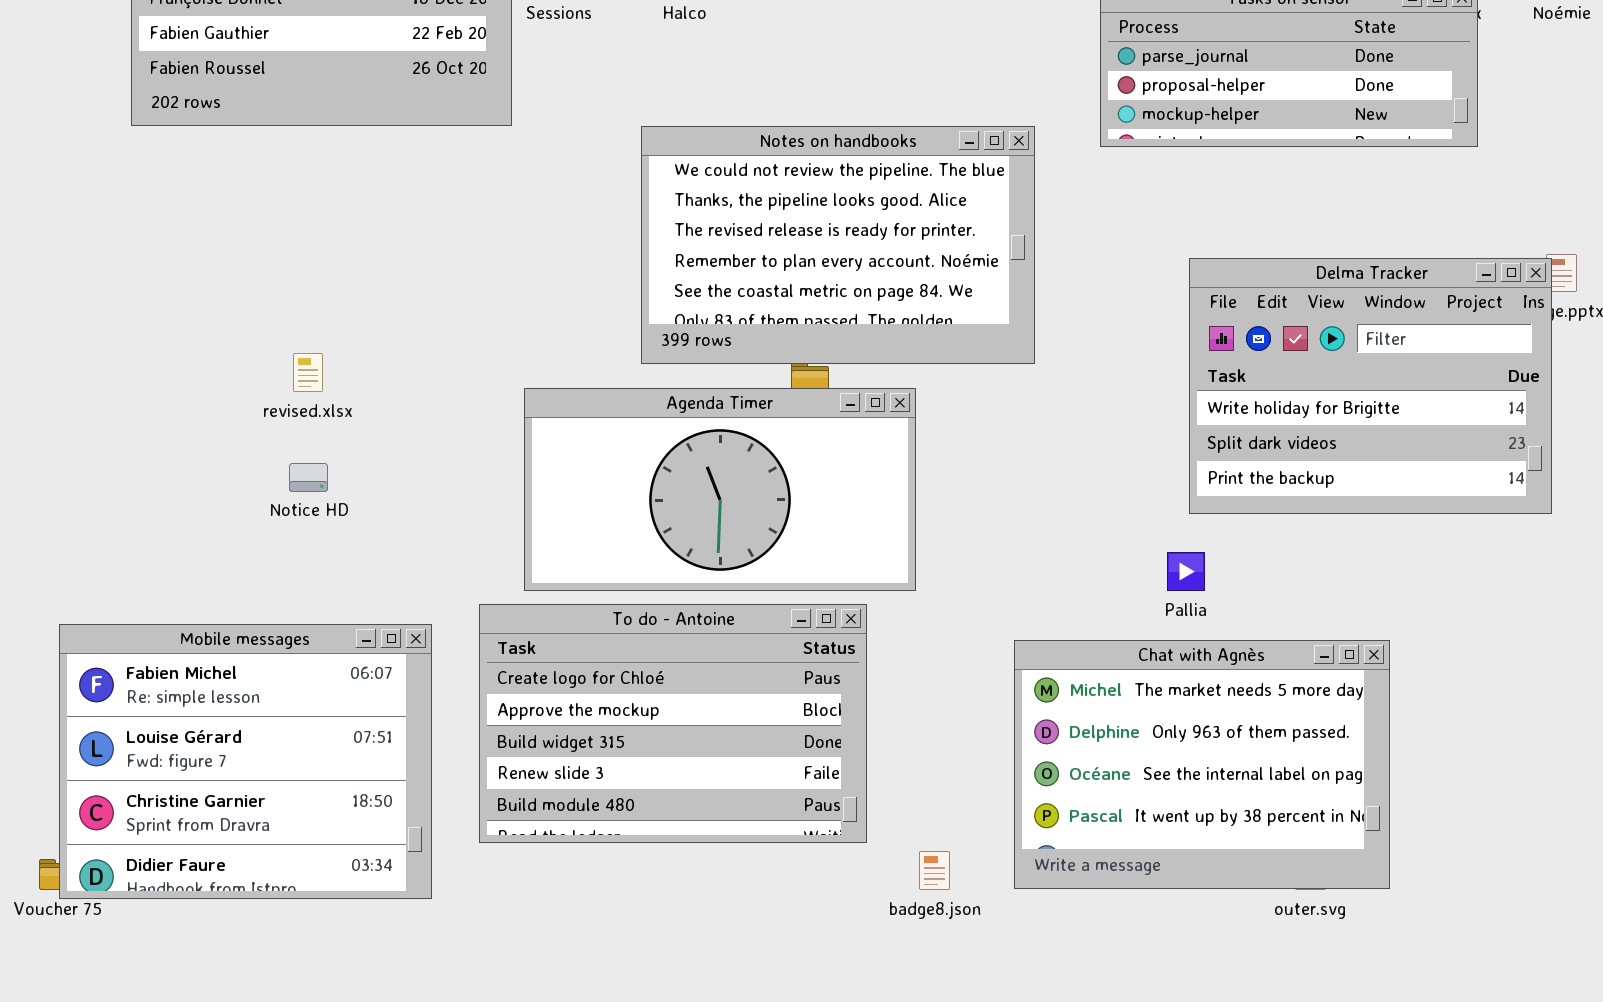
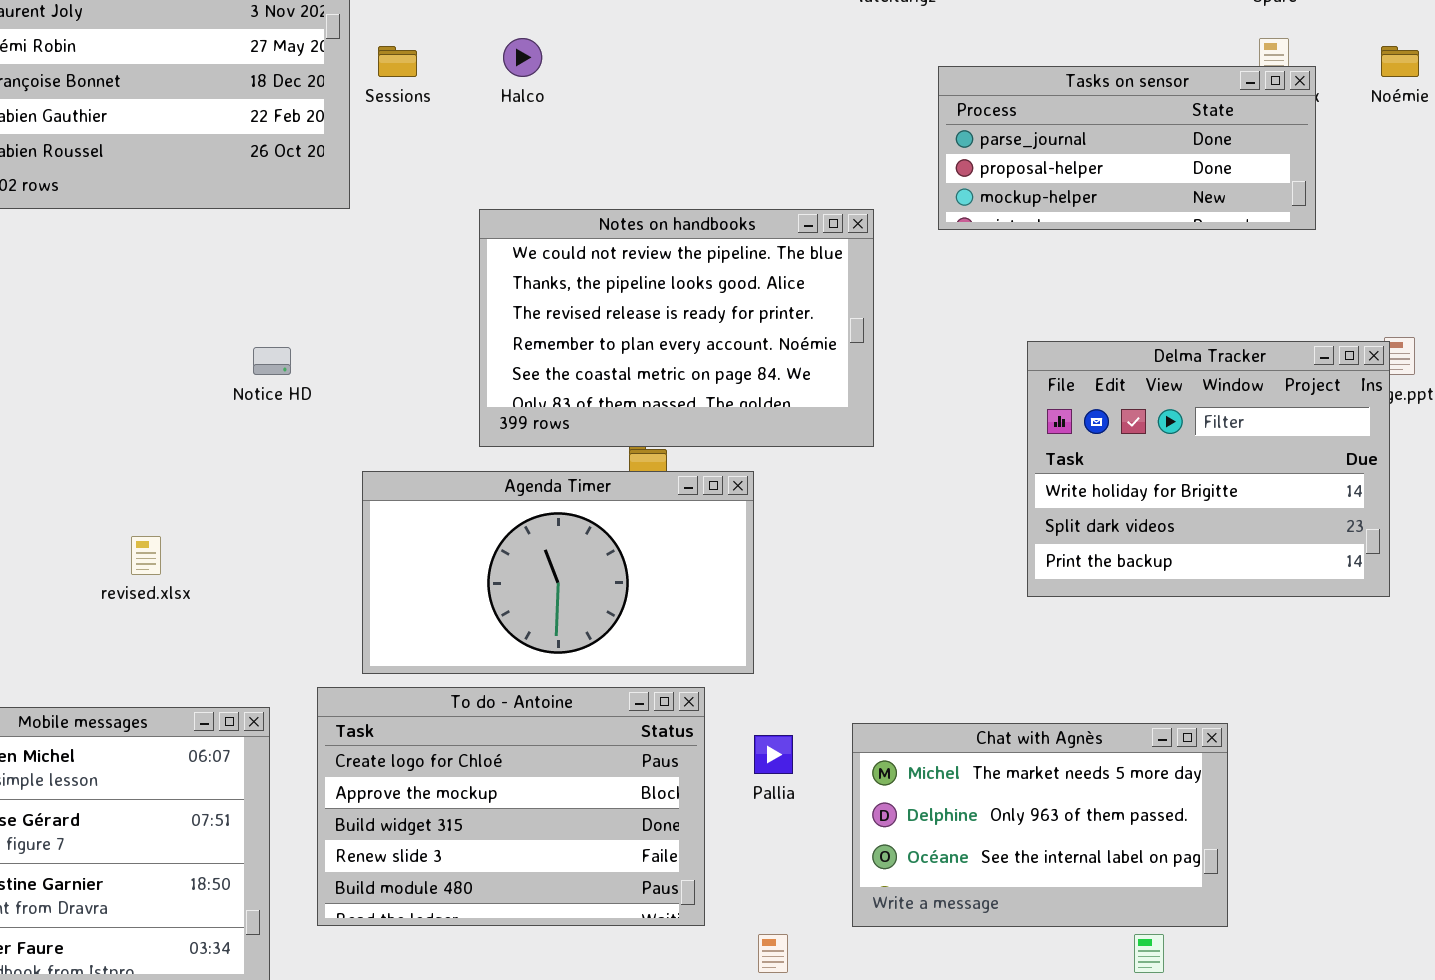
revised.xlsx: [293,353,323,392] -> [131,536,161,575], moved
Notice HD: [289,463,328,492] -> [253,347,291,375], moved
Pallia: [1167,552,1205,591] -> [754,735,793,774], moved
Chat with Agnès: [1014,640,1390,889] -> [852,723,1228,927], resized

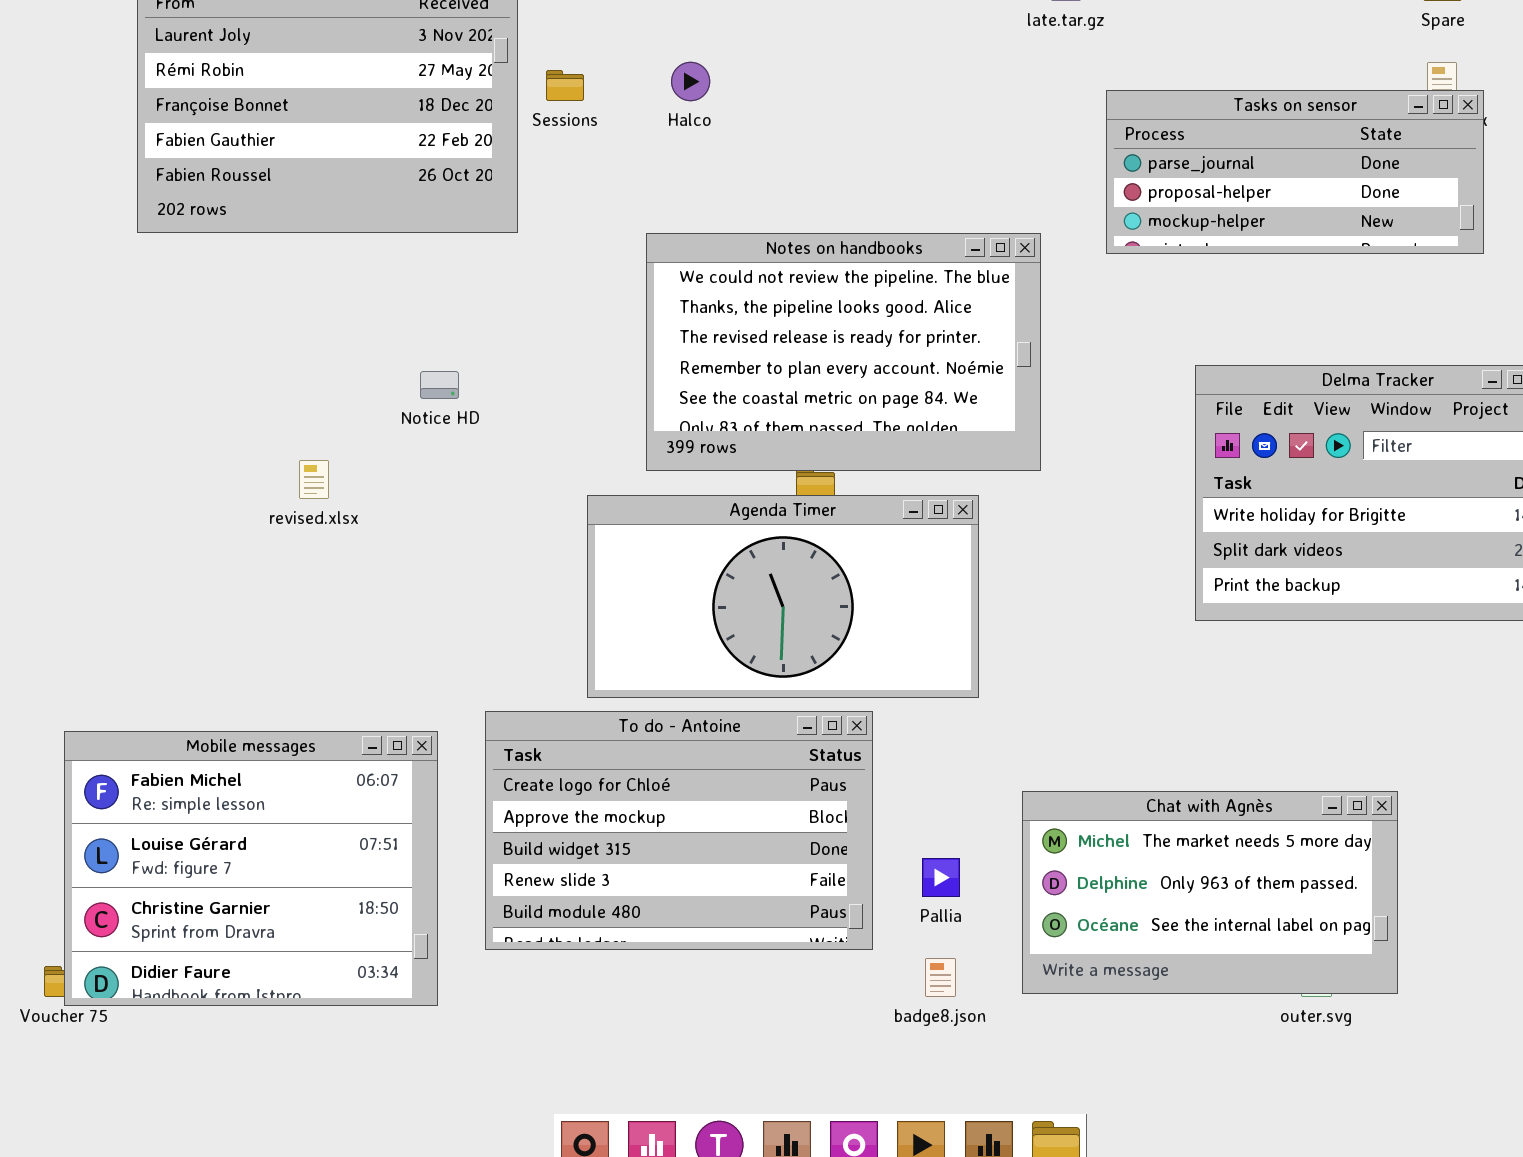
Agenda Timer: [362,471,754,674] -> [587,495,979,698], moved
revised.xlsx: [131,536,161,575] -> [299,460,329,499], moved
Chat with Agnès: [852,723,1228,927] -> [1022,791,1398,994], moved
Pallia: [754,735,793,774] -> [922,858,960,897], moved

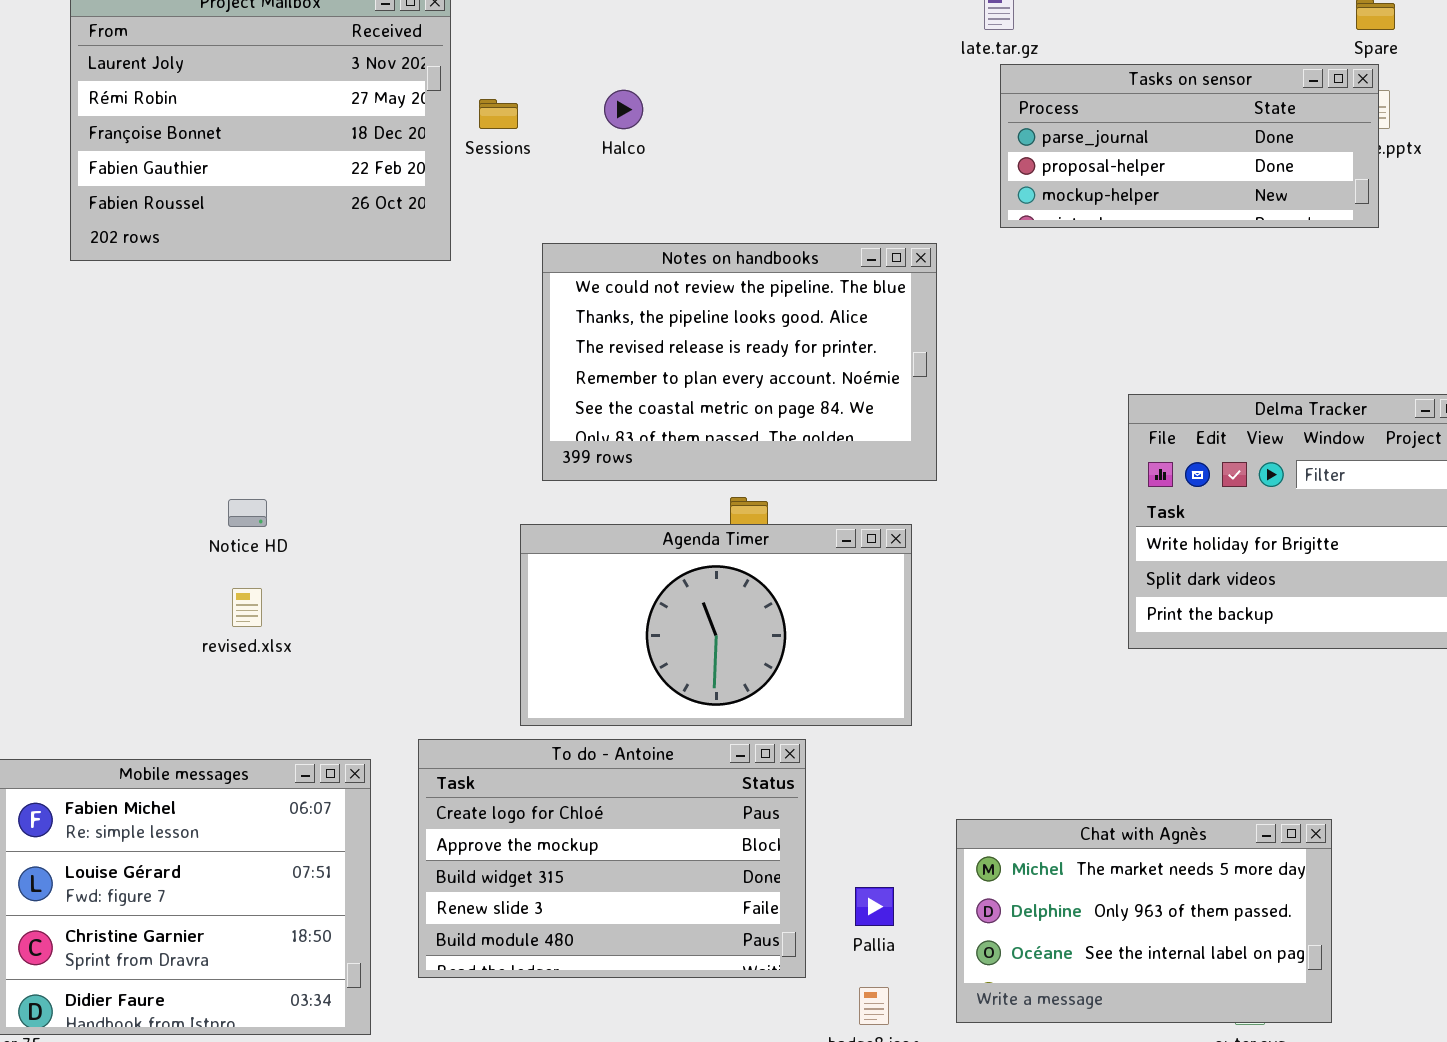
Tasks on sensor: [1106,90,1484,254] -> [1000,64,1379,228], moved
Notes on handbooks: [646,233,1041,471] -> [542,243,937,481], moved
Notice HD: [420,371,459,399] -> [228,499,267,527], moved
revised.xlsx: [299,460,329,499] -> [232,588,262,627], moved

